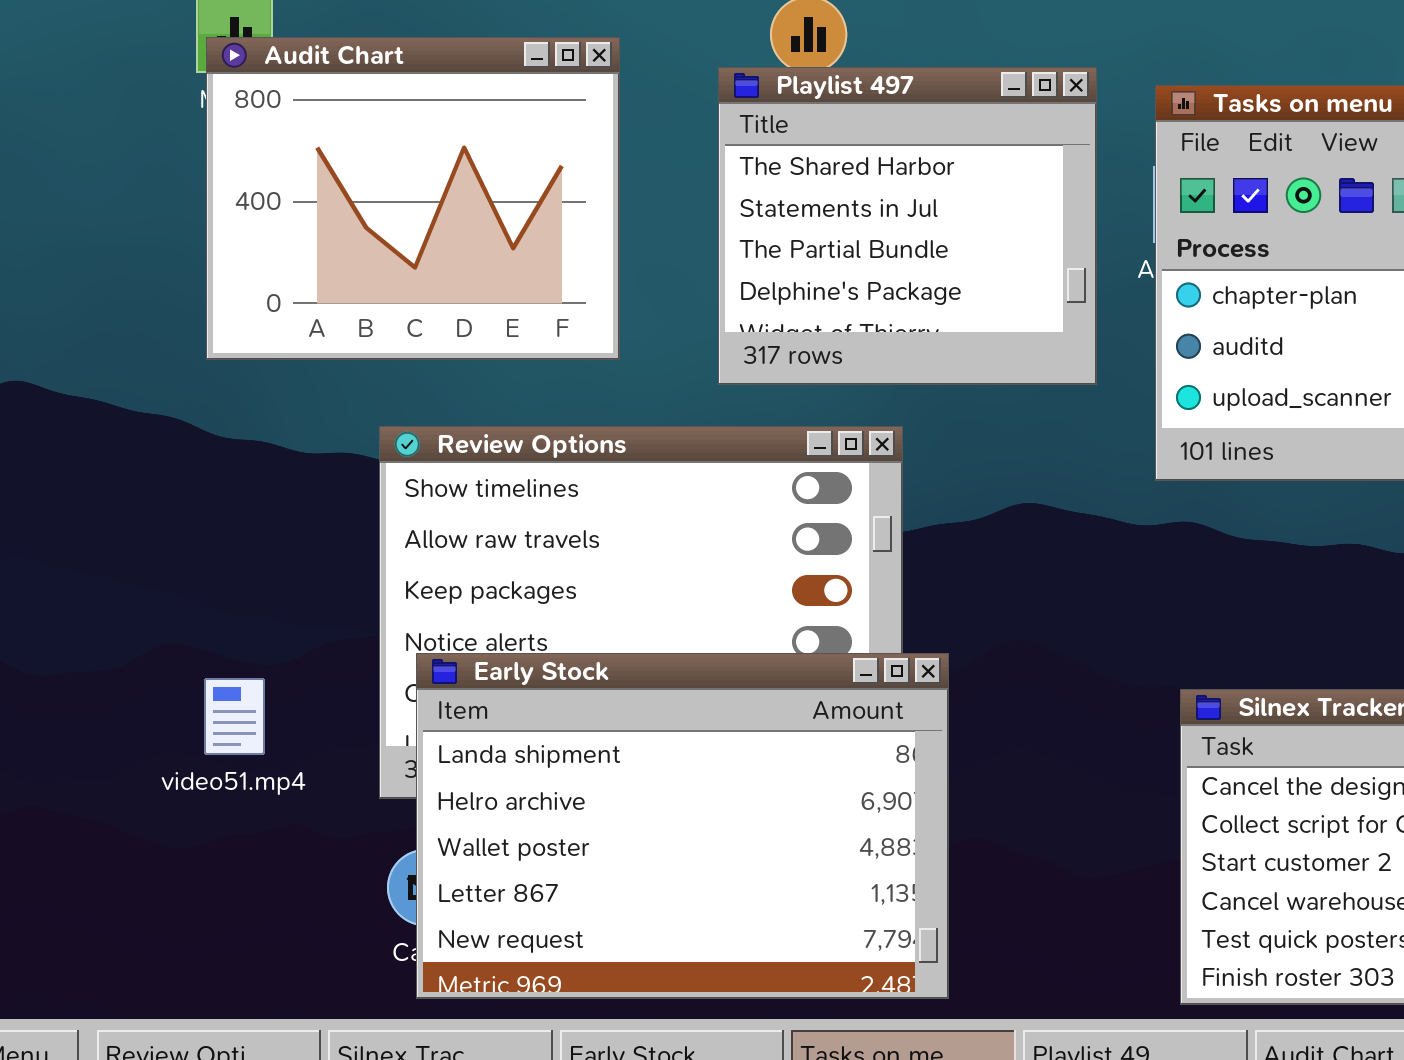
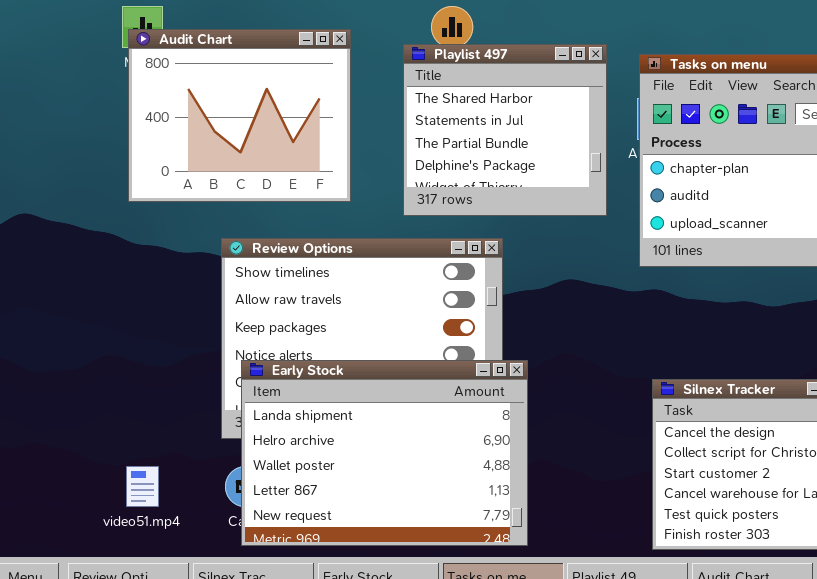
video51.mp4: [204,678,265,755] -> [126,466,159,507], moved

